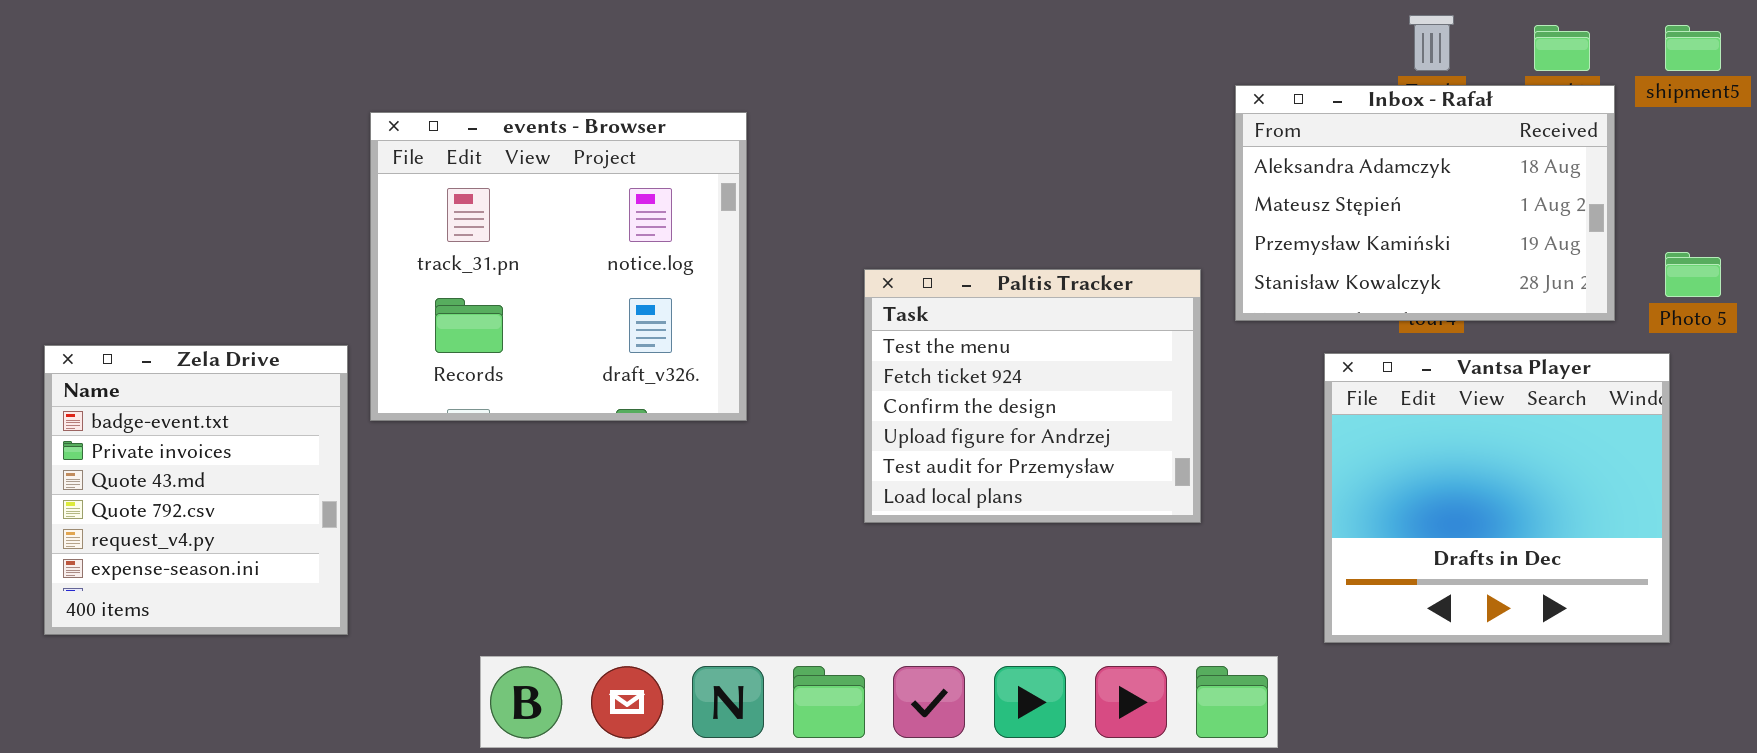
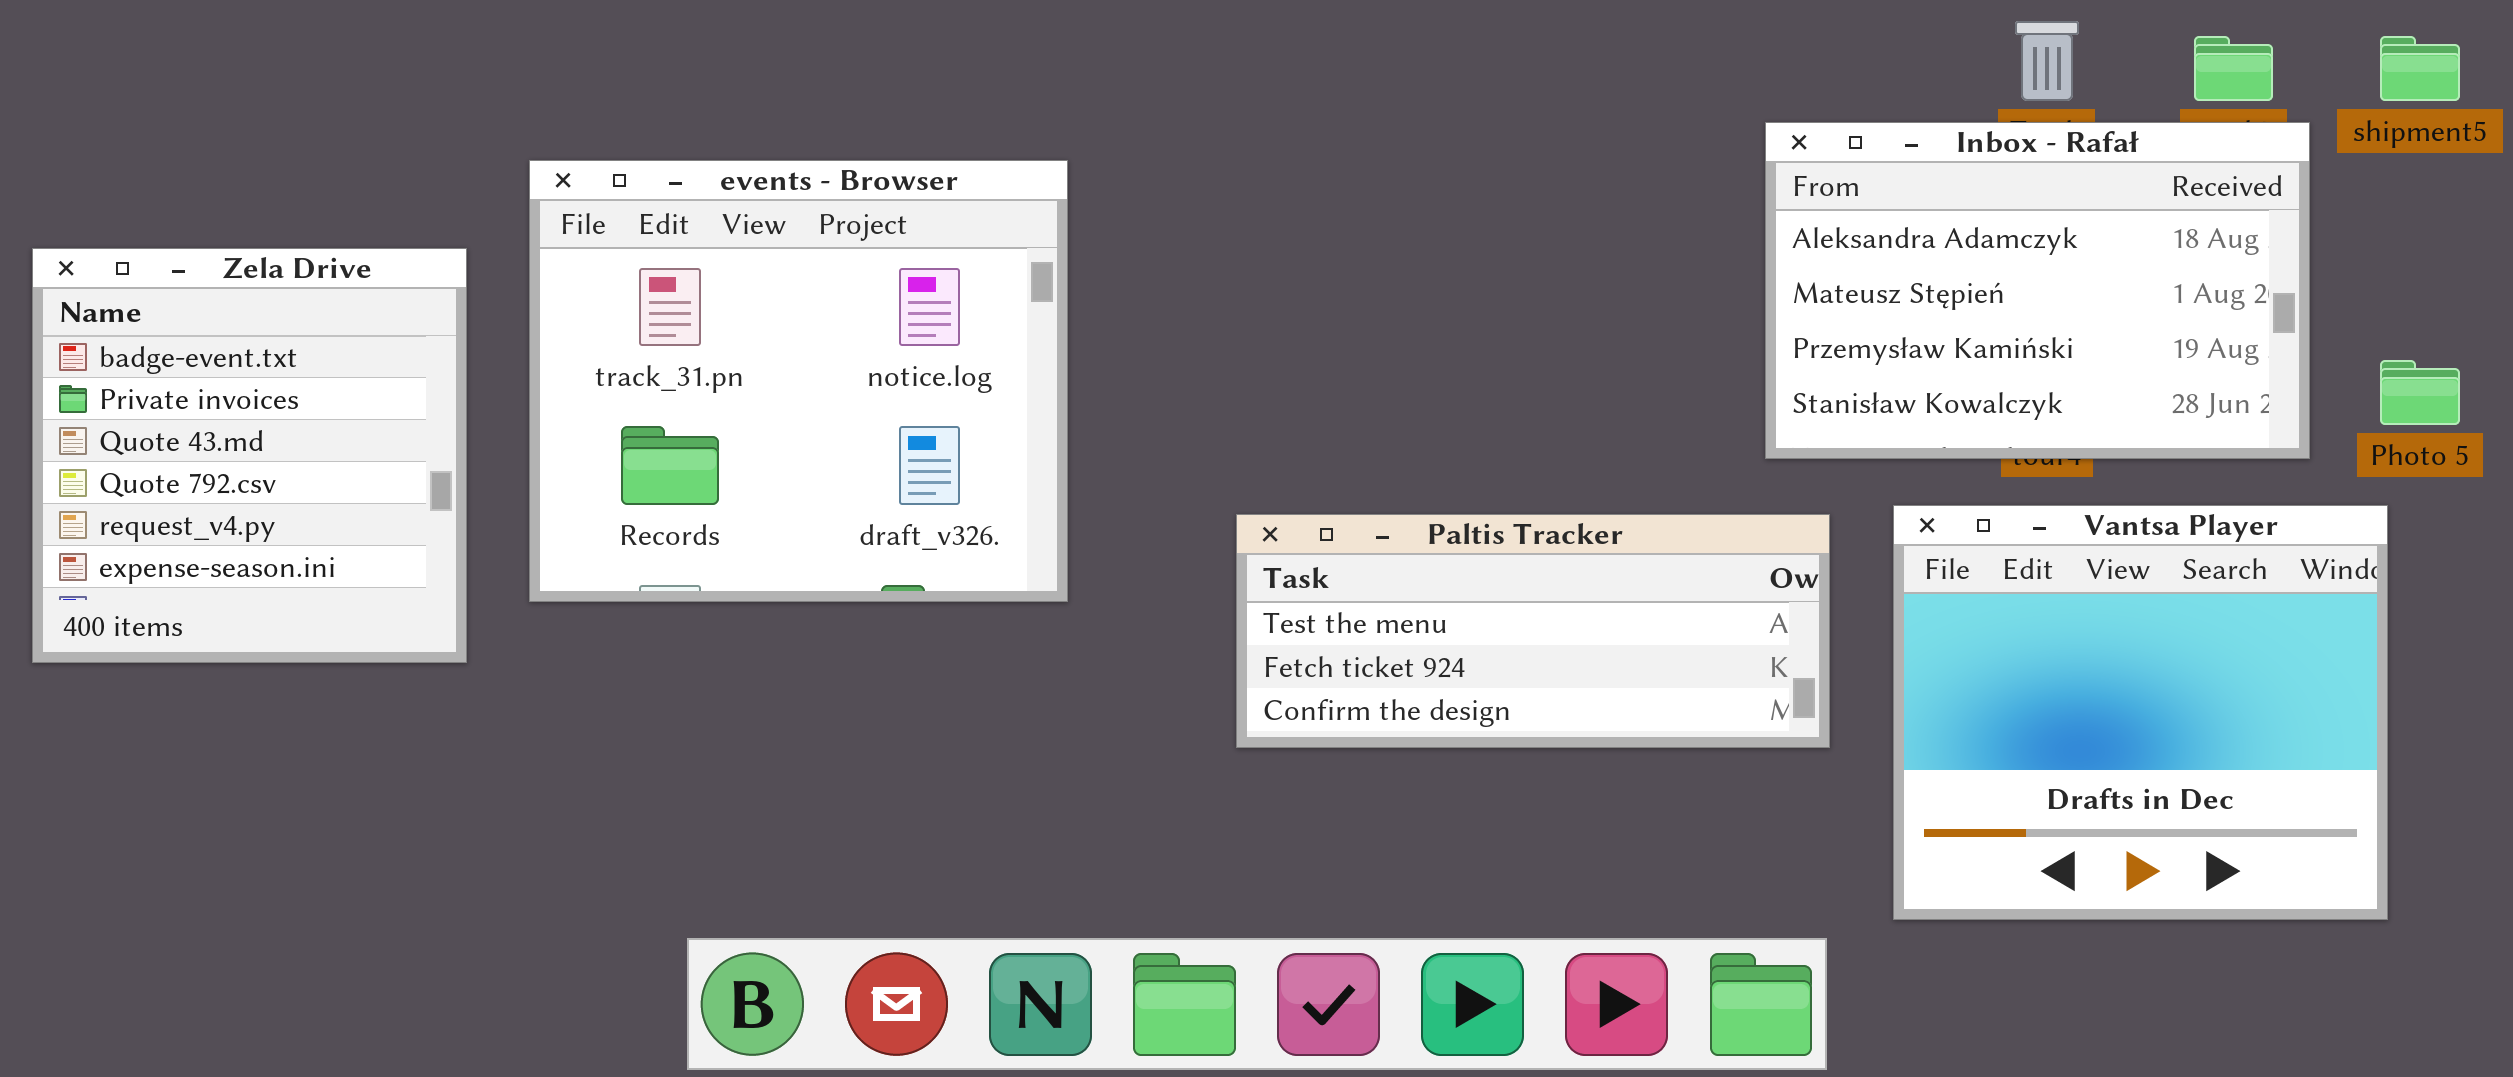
Paltis Tracker: [864,269,1201,523] -> [1236,514,1830,748], resized
Zela Drive: [44,345,348,635] -> [32,248,467,663], moved

